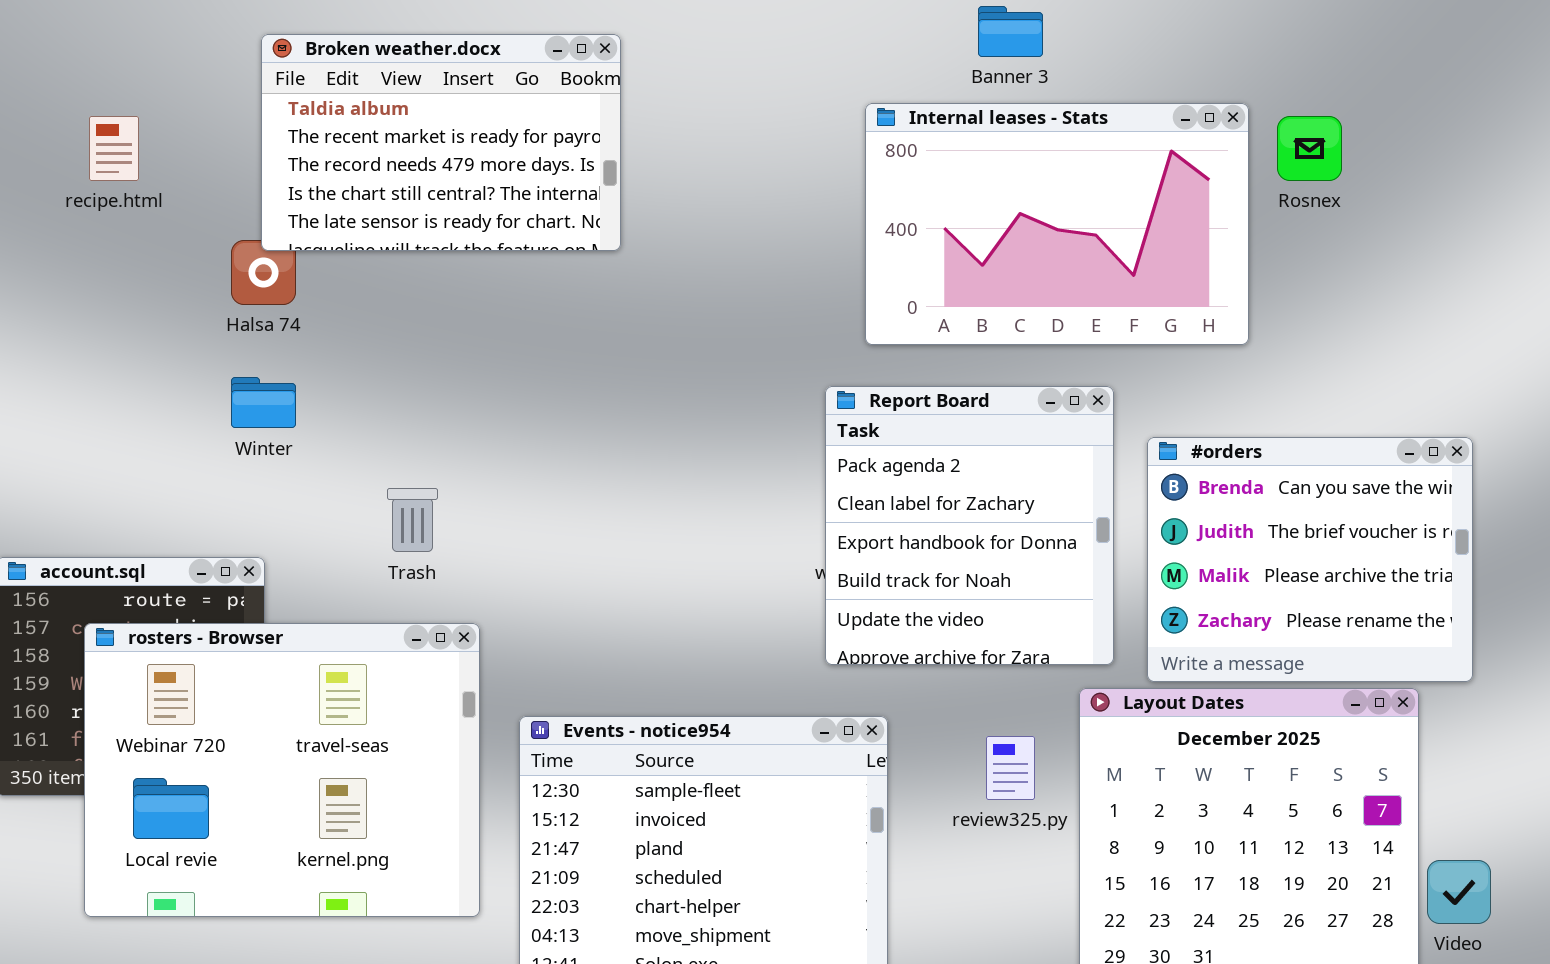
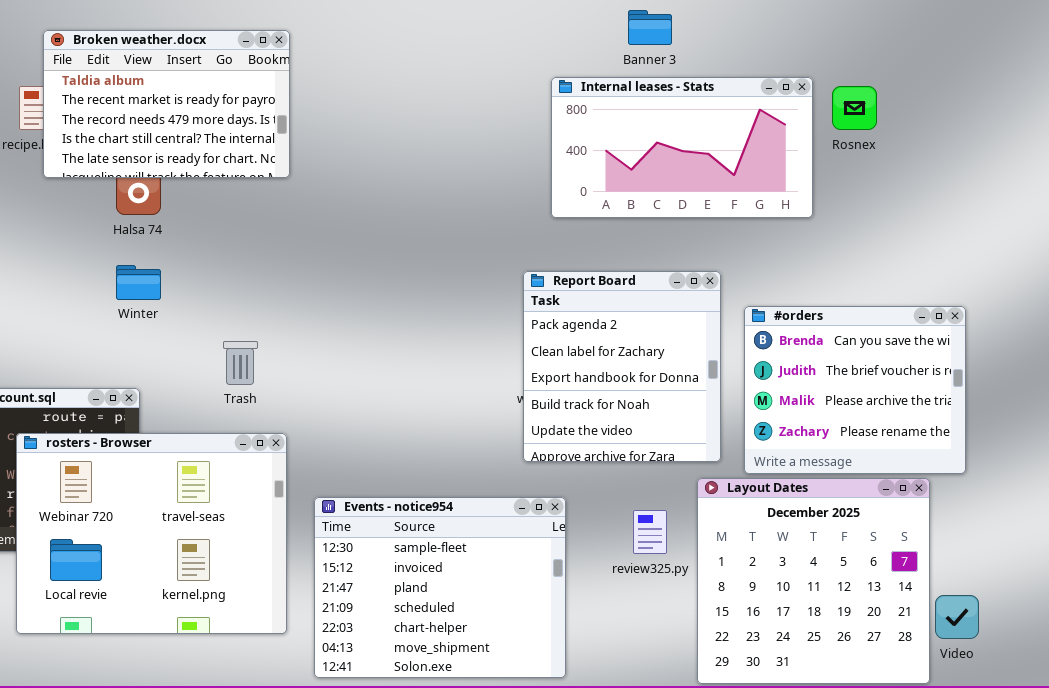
Broken weather.docx: [261,34,621,251] -> [43,30,290,178], moved
Internal leases - Stats: [865,103,1249,345] -> [551,77,813,218], resized

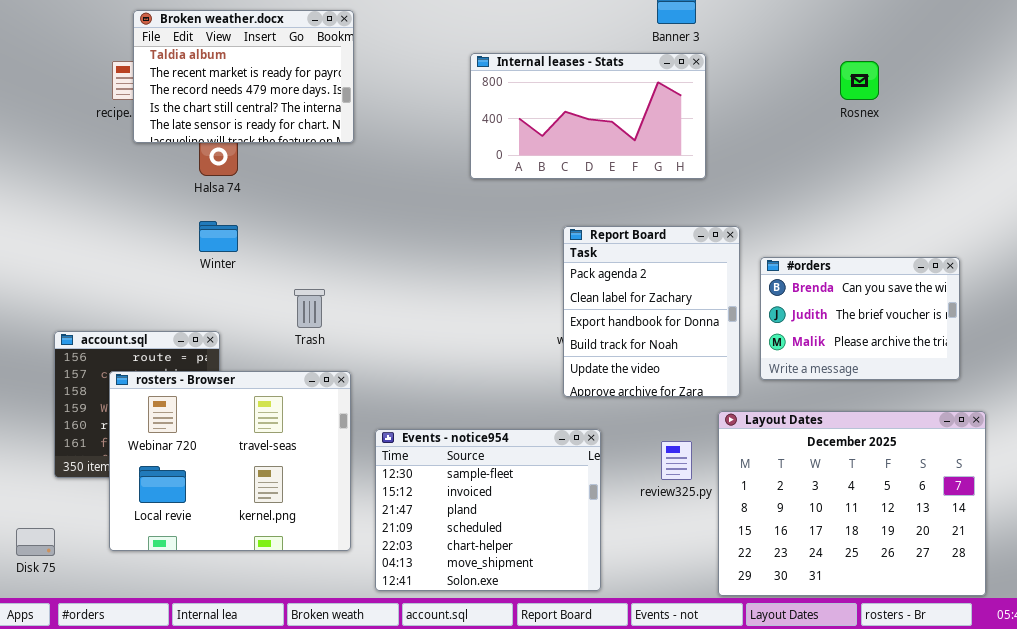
Internal leases - Stats: [551,77,813,218] -> [470,53,706,179], moved
#orders: [744,306,966,474] -> [760,257,960,380], resized
Layout Dates: [697,478,930,684] -> [718,411,986,596], resized

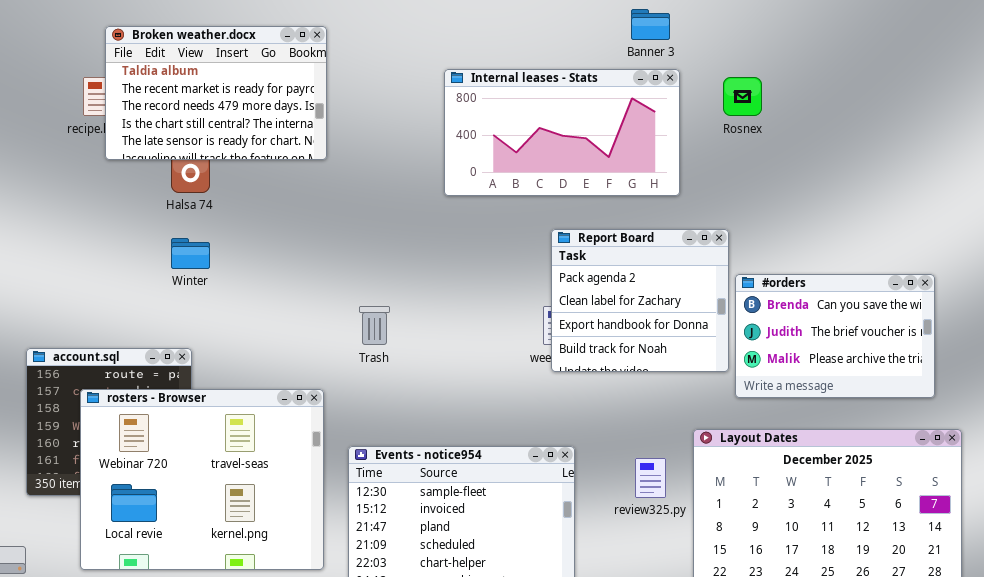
Rosnex: [840,61,879,100] -> [723,77,762,116], moved
Report Board: [563,226,740,397] -> [551,229,729,372], moved, resized
Trash: [294,289,325,328] -> [359,306,390,345], moved

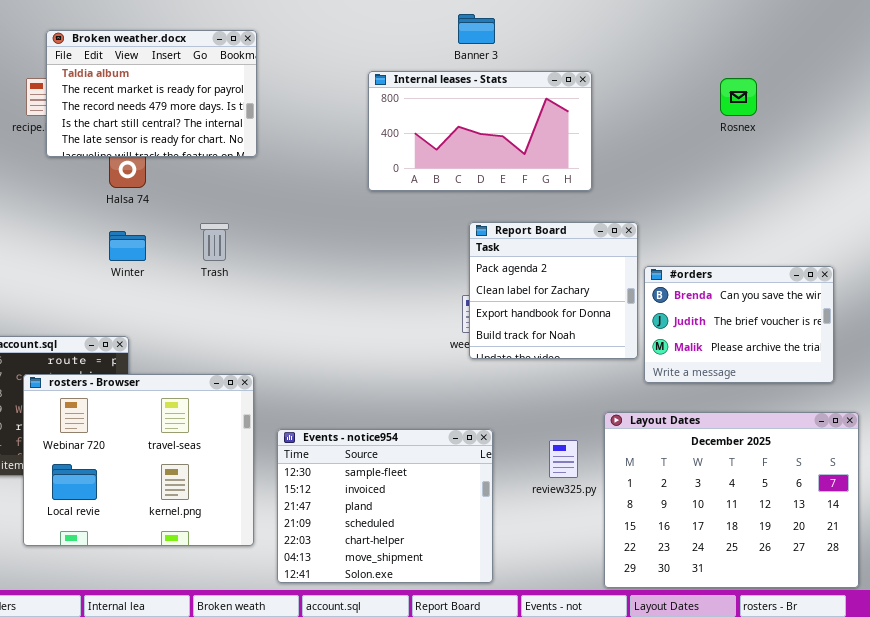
Banner 3: [631,9,670,40] -> [458,14,495,44], moved
Rosnex: [723,77,762,116] -> [720,78,757,116], moved
Trash: [359,306,390,345] -> [200,223,229,261], moved

